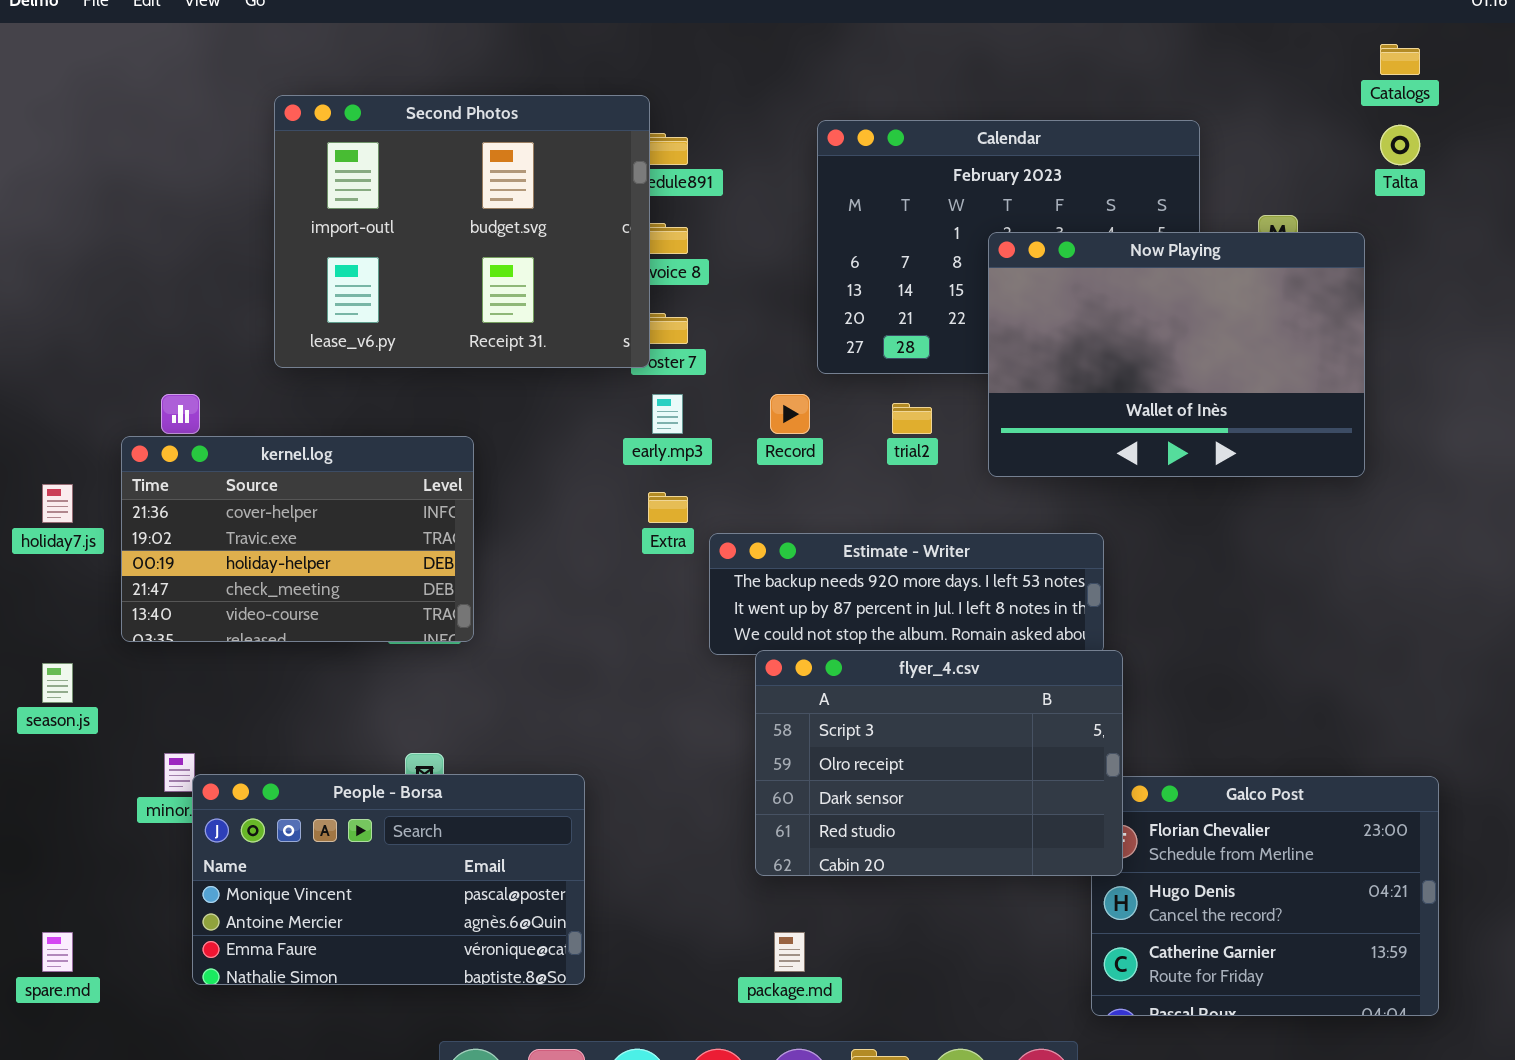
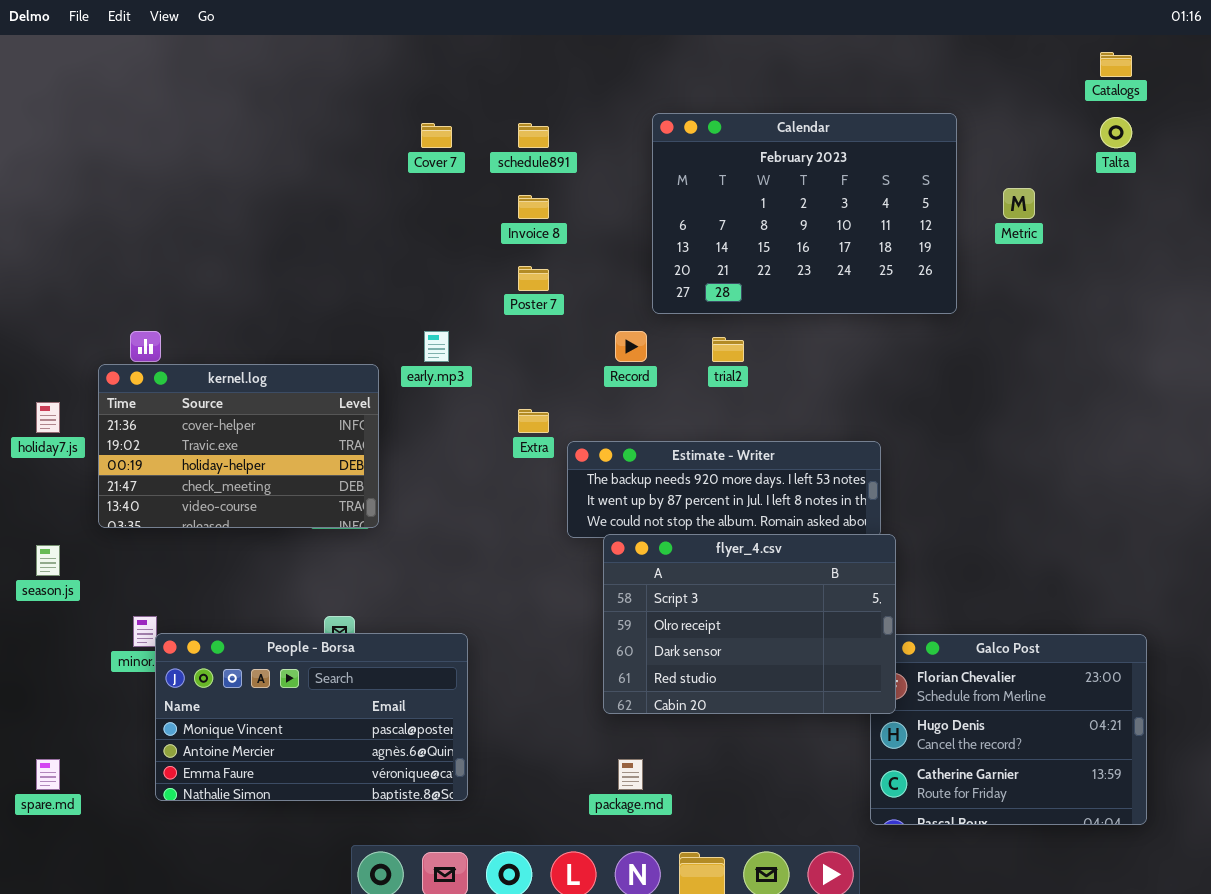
Second Photos: [274,95,650,368] -> none, closed
Now Playing: [988,232,1365,477] -> none, closed
early.mp3: [652,394,683,434] -> [424,331,449,362], moved

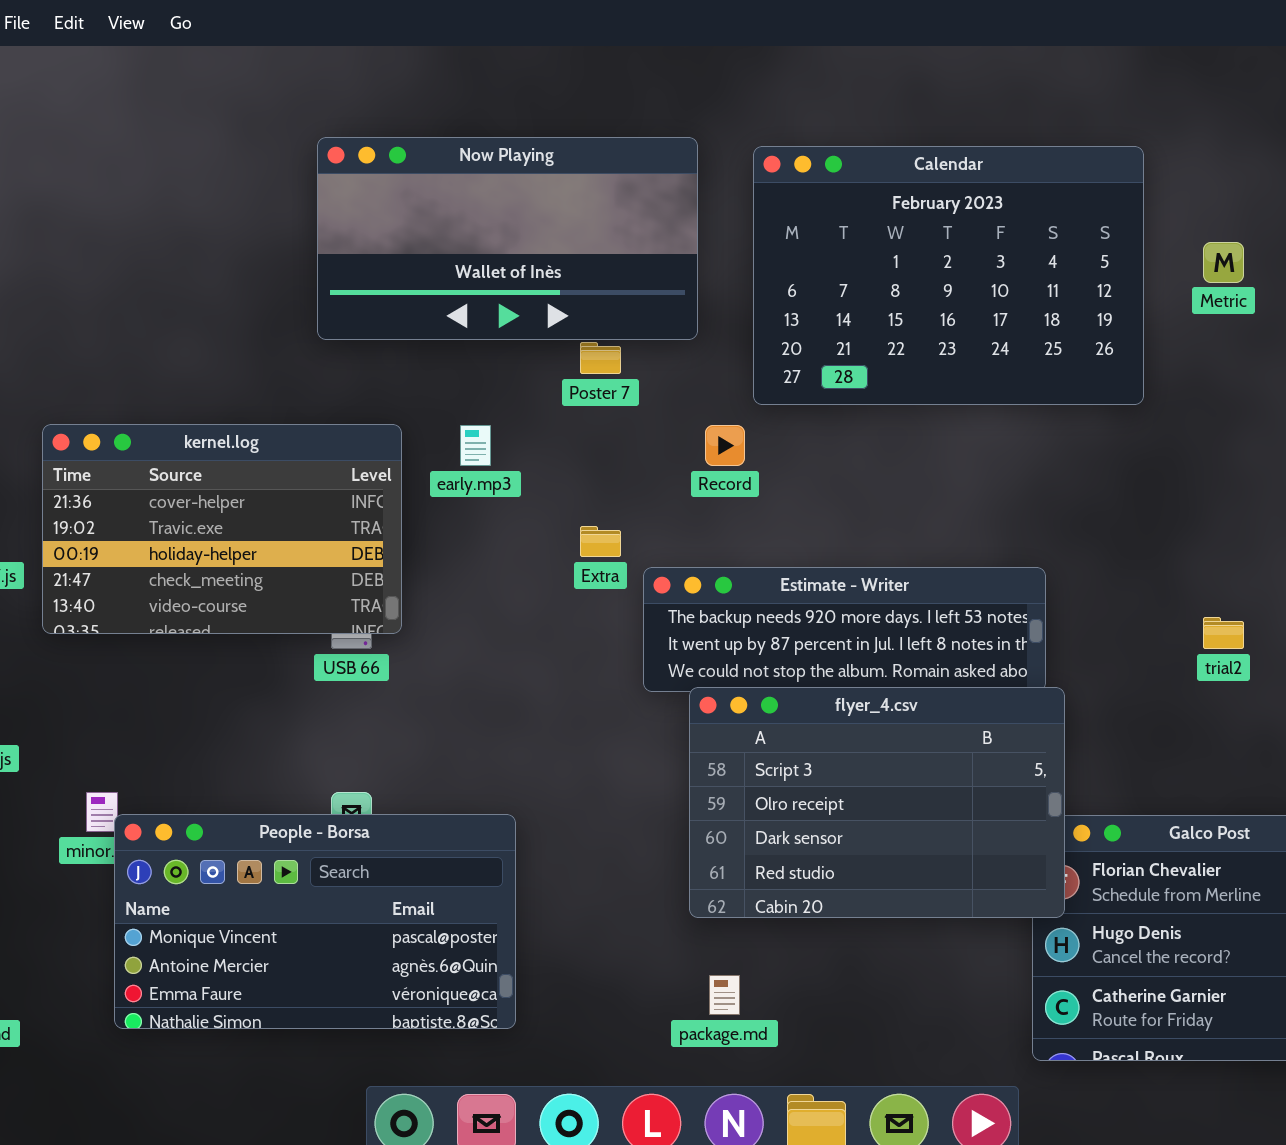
Now Playing: none -> [317,137,698,340], opened
trial2: [712,337,744,362] -> [1203,617,1244,649], moved
kernel.log: [98,364,379,528] -> [42,424,402,634], moved

